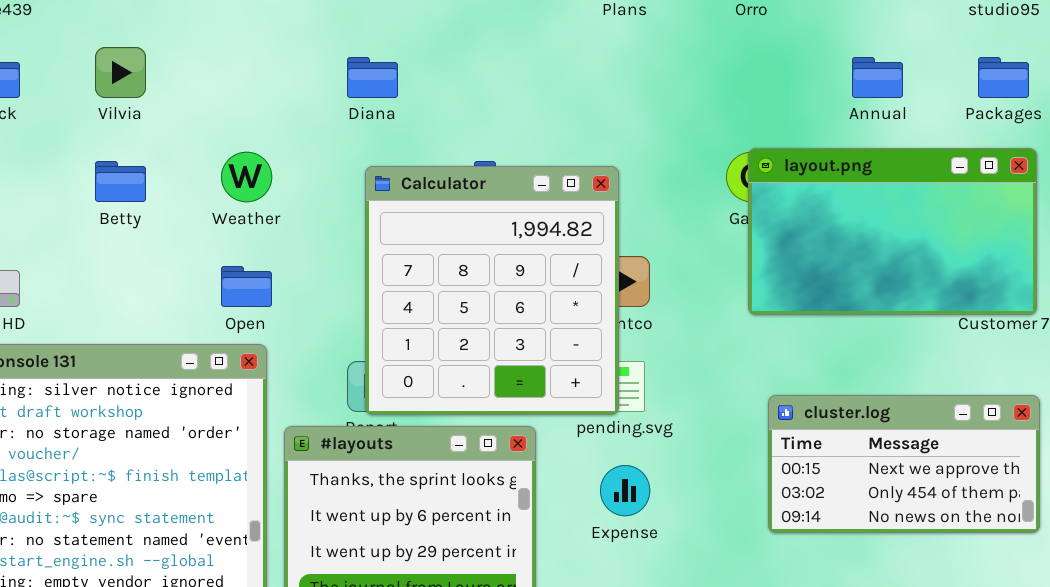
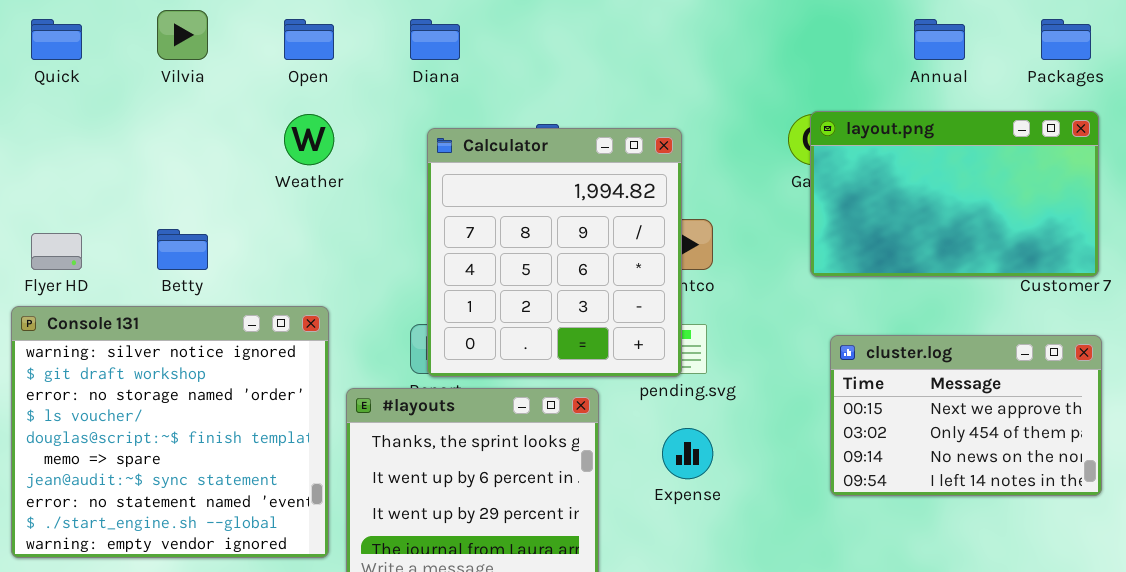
Betty: [95,161,146,202] -> [157,229,208,270], moved
Open: [221,266,272,307] -> [284,19,334,60], moved
cluster.log: [768,395,1040,533] -> [830,335,1102,496], resized

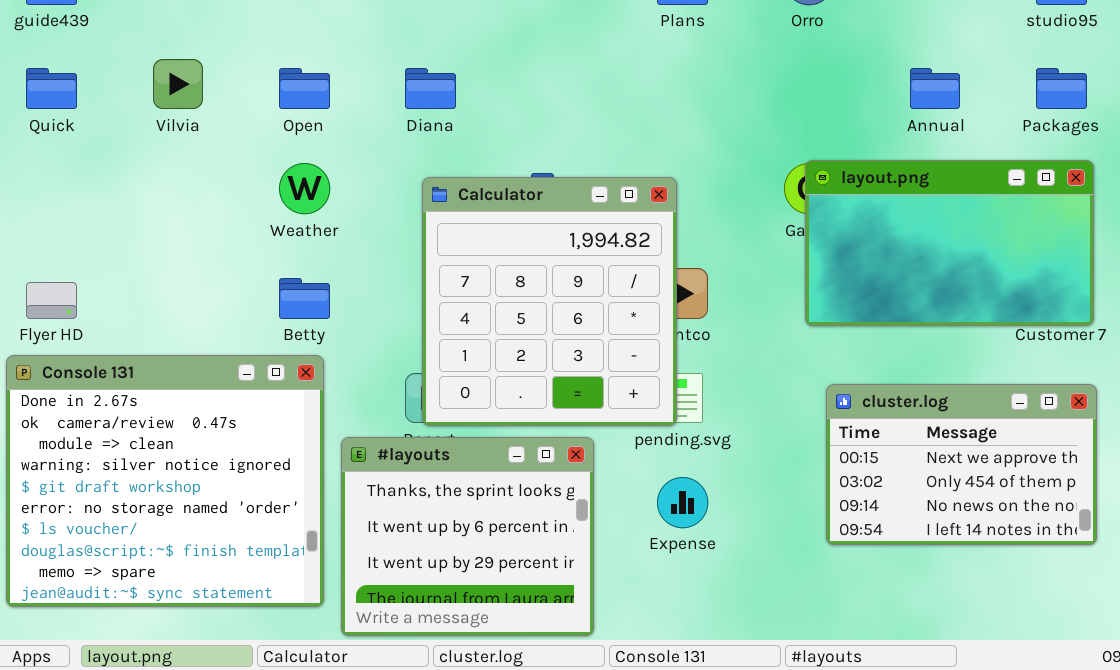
Betty: [157,229,208,270] -> [279,278,330,319], moved
Console 131: [11,306,329,558] -> [6,355,324,607], scrolled up 3 rows

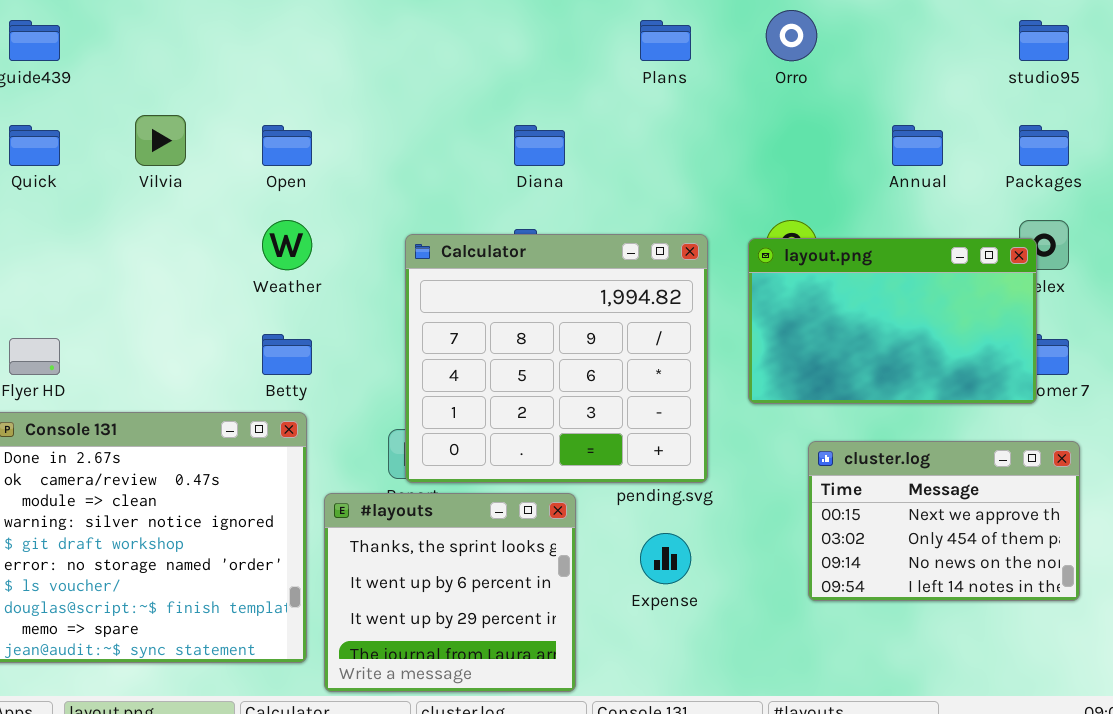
Diana: [405,68,456,109] -> [514,125,565,166], moved
layout.png: [805,160,1094,326] -> [748,238,1037,404], moved
Calculator: [422,177,677,426] -> [405,234,708,483], resized

